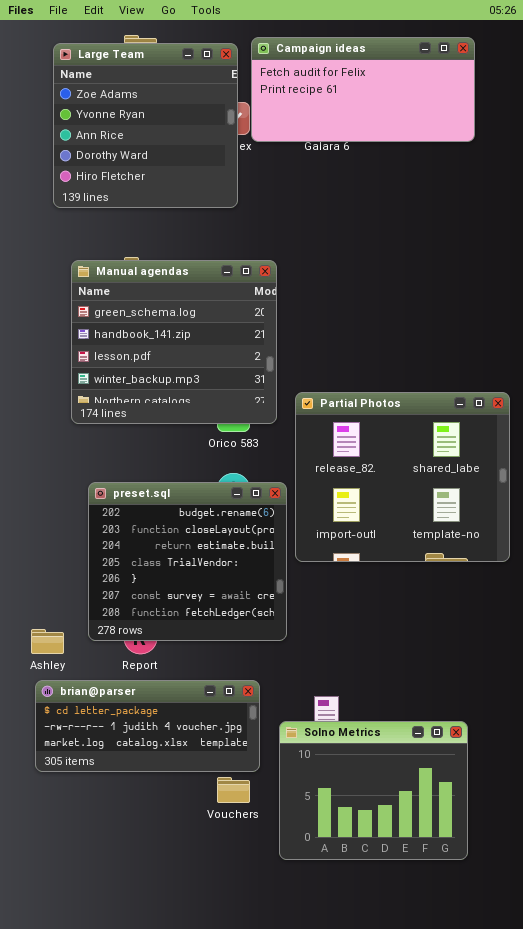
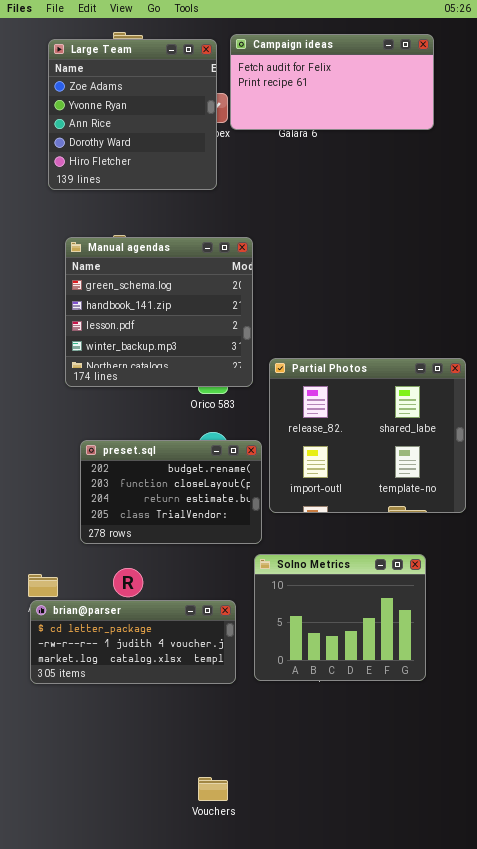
preset.sql: [88,482,287,641] -> [80,440,262,544], resized
brian@parser: [35,680,260,772] -> [30,600,236,684], moved
Solno Metrics: [279,721,468,860] -> [254,554,426,681], moved
Vouchers: [217,777,250,803] -> [198,777,228,801], moved

